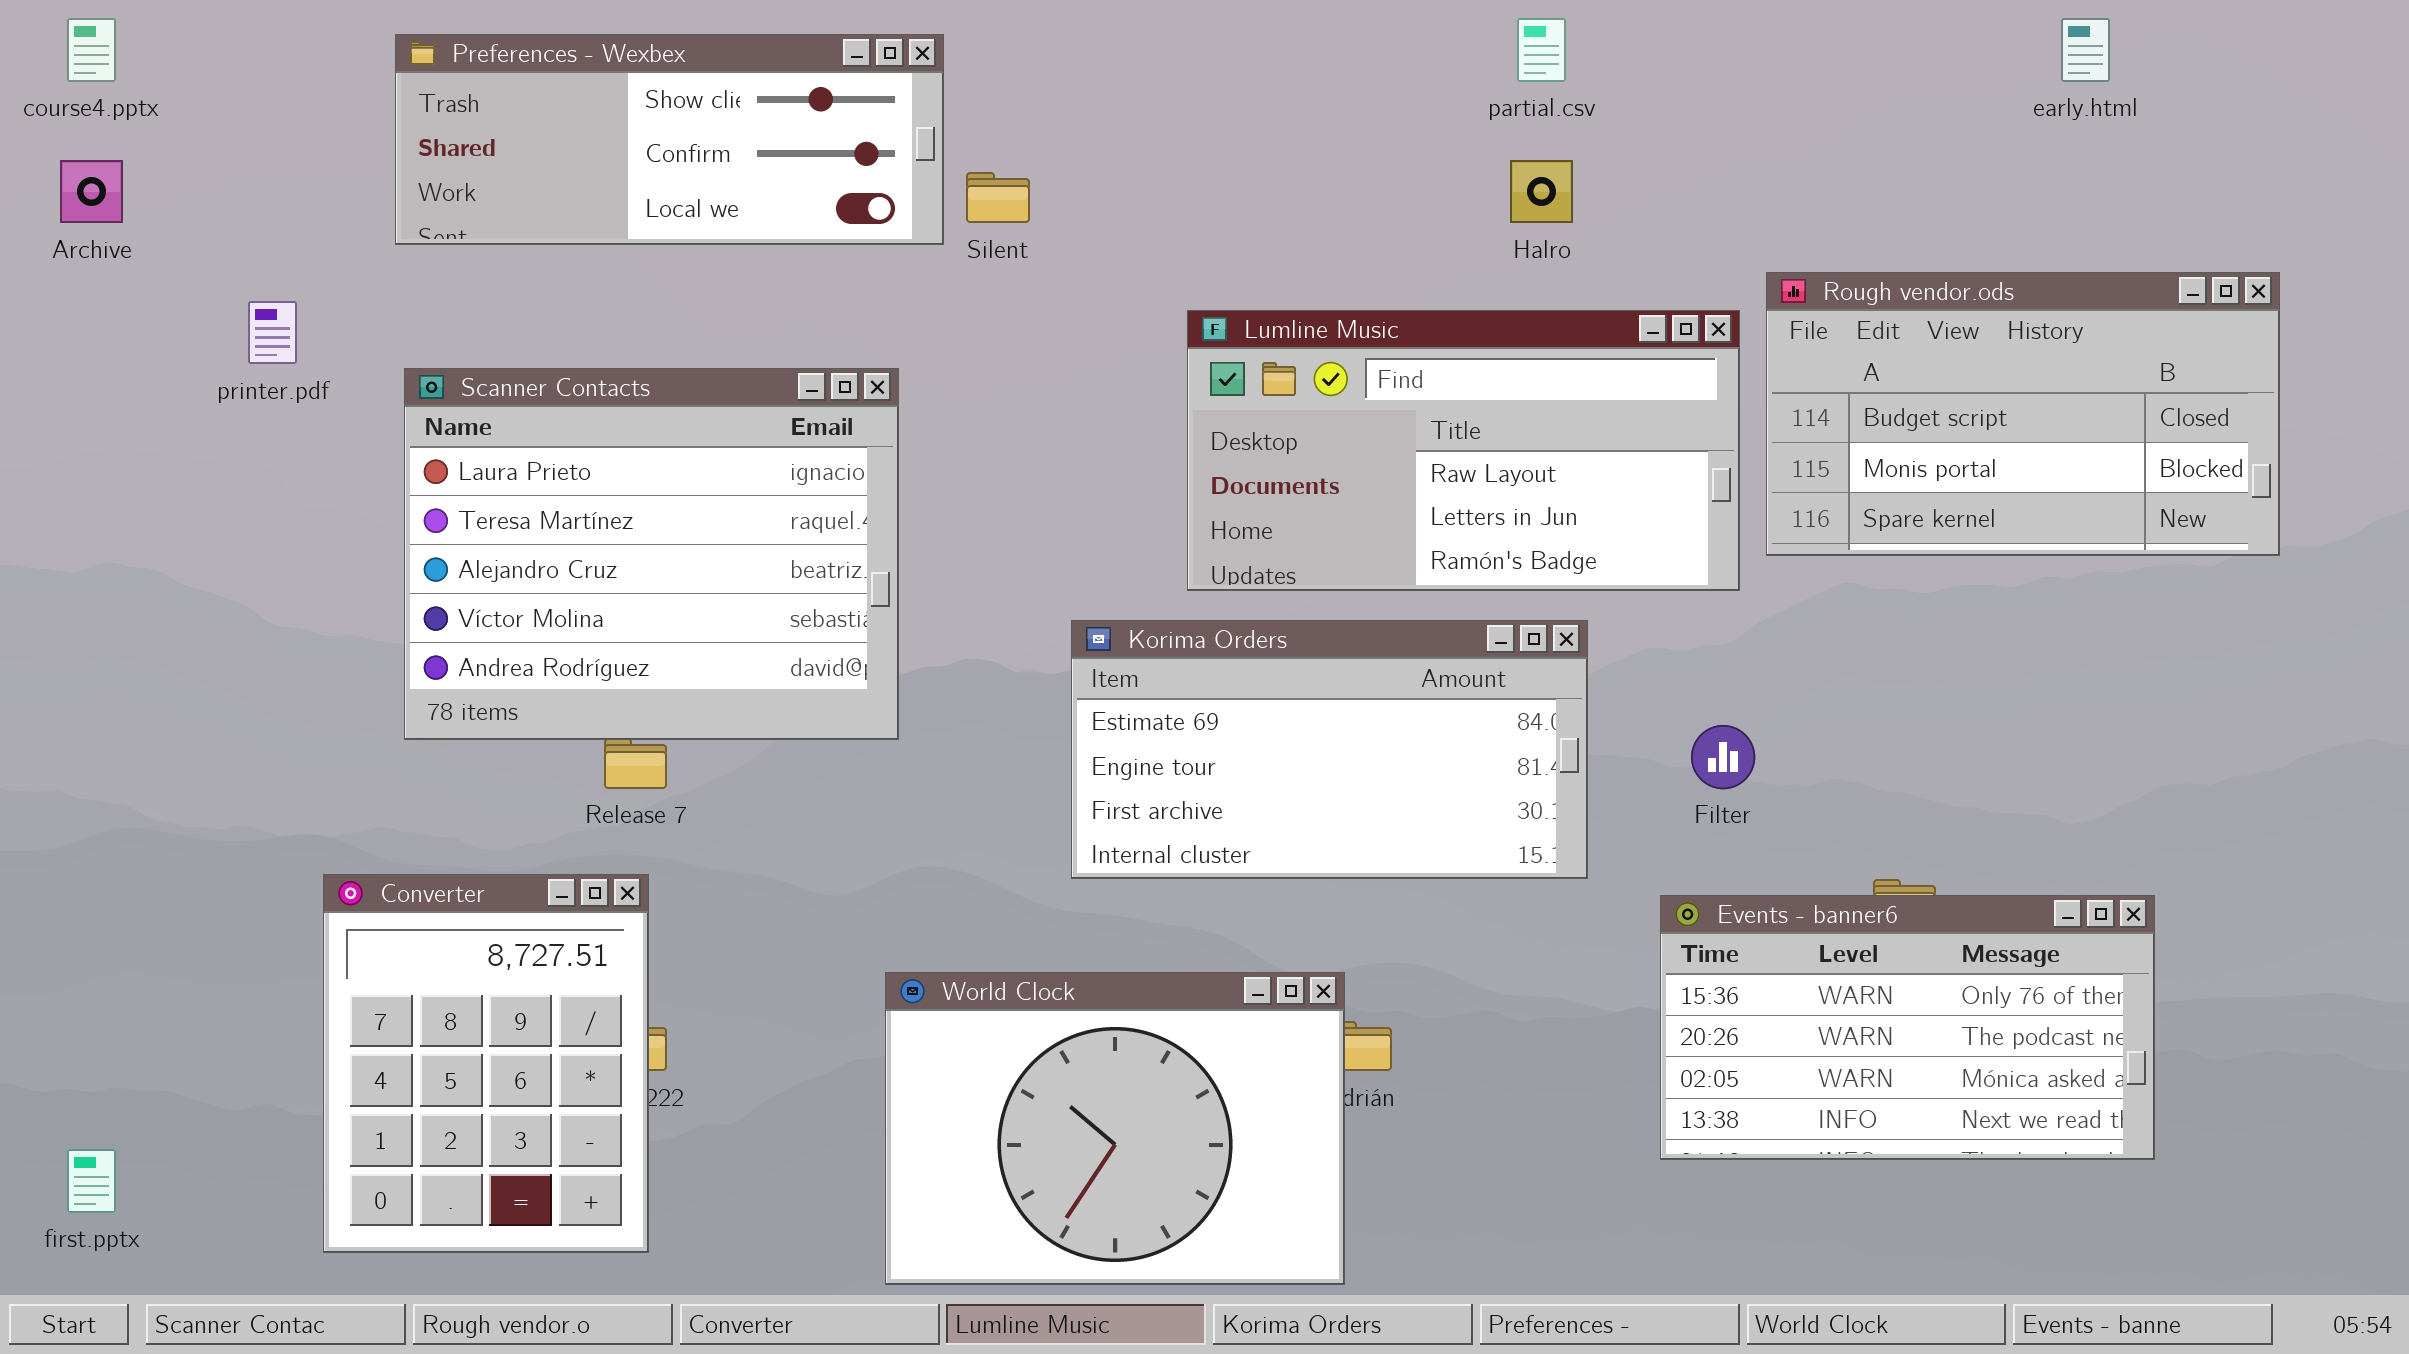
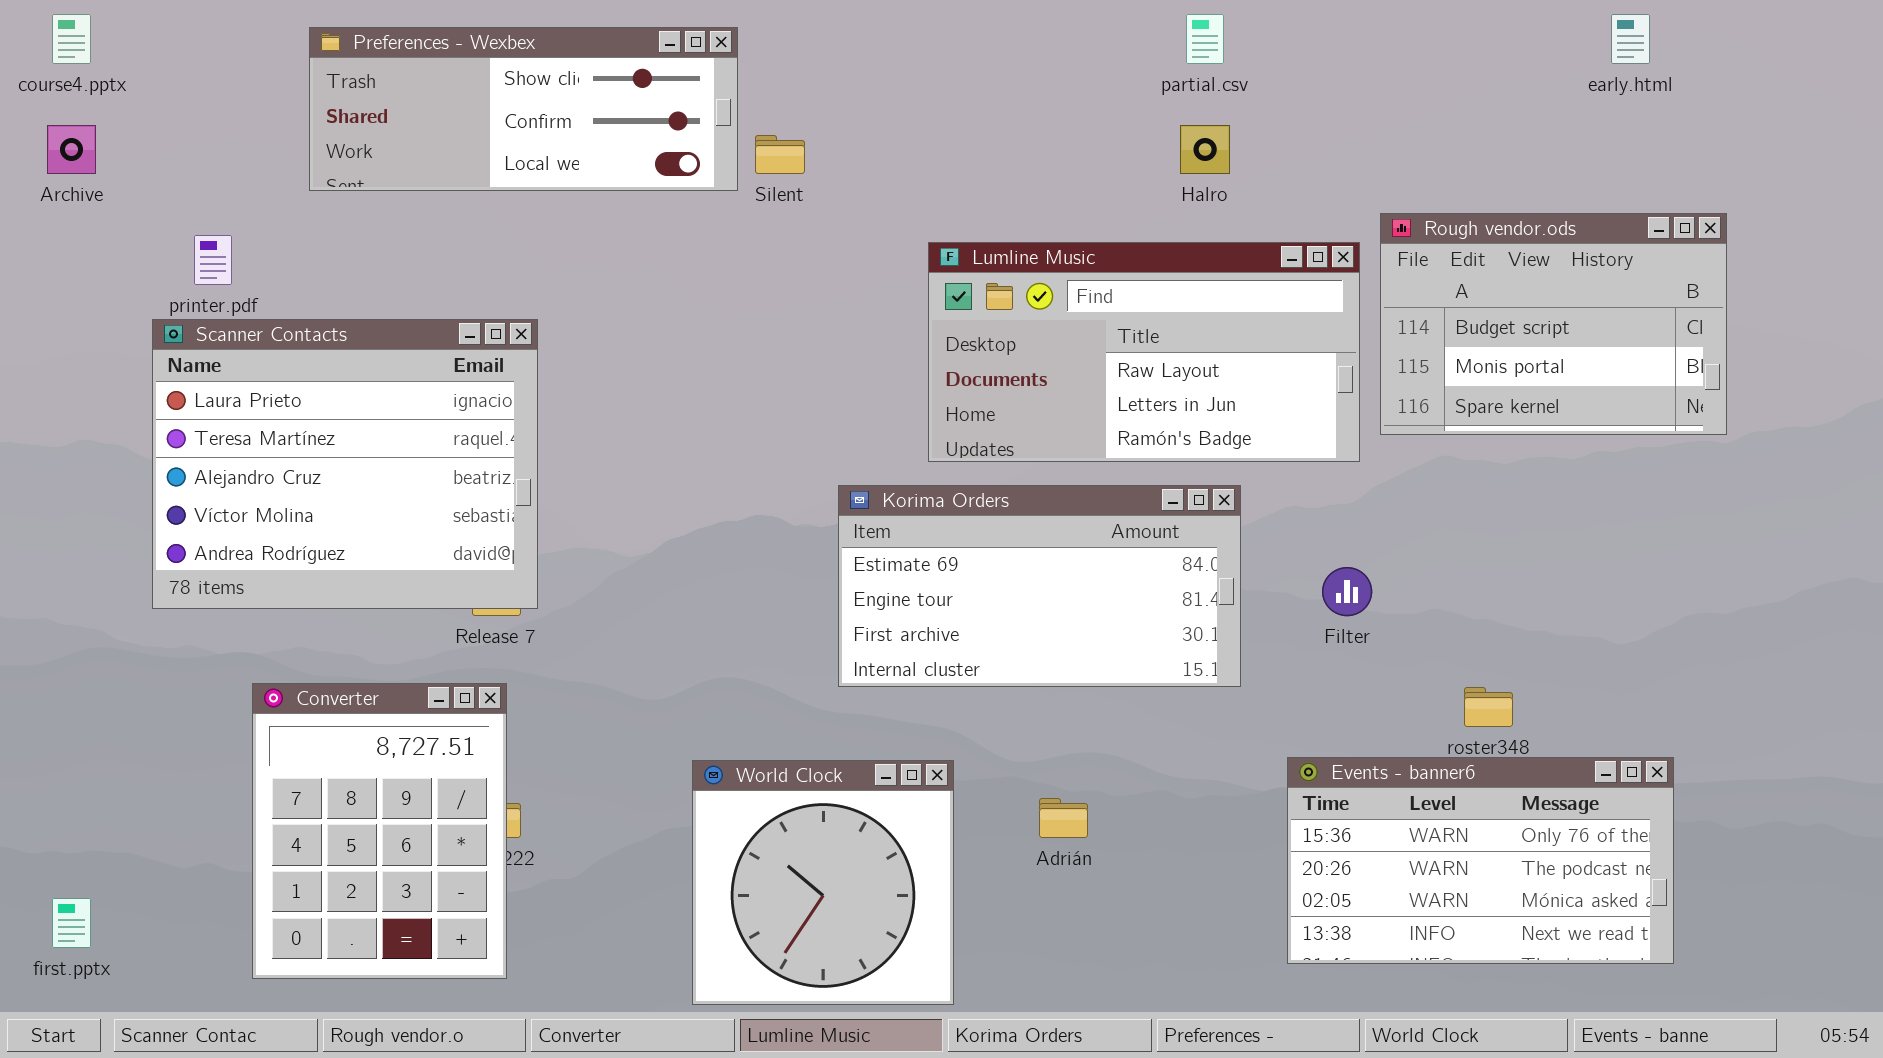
Rough vendor.ods: [1766,272,2280,556] -> [1380,213,1727,435], resized
Scanner Contacts: [404,368,899,740] -> [152,319,538,609], moved
Events - banner6: [1660,895,2155,1160] -> [1287,757,1674,964], moved
World Clock: [885,972,1345,1285] -> [692,760,954,1005], resized

